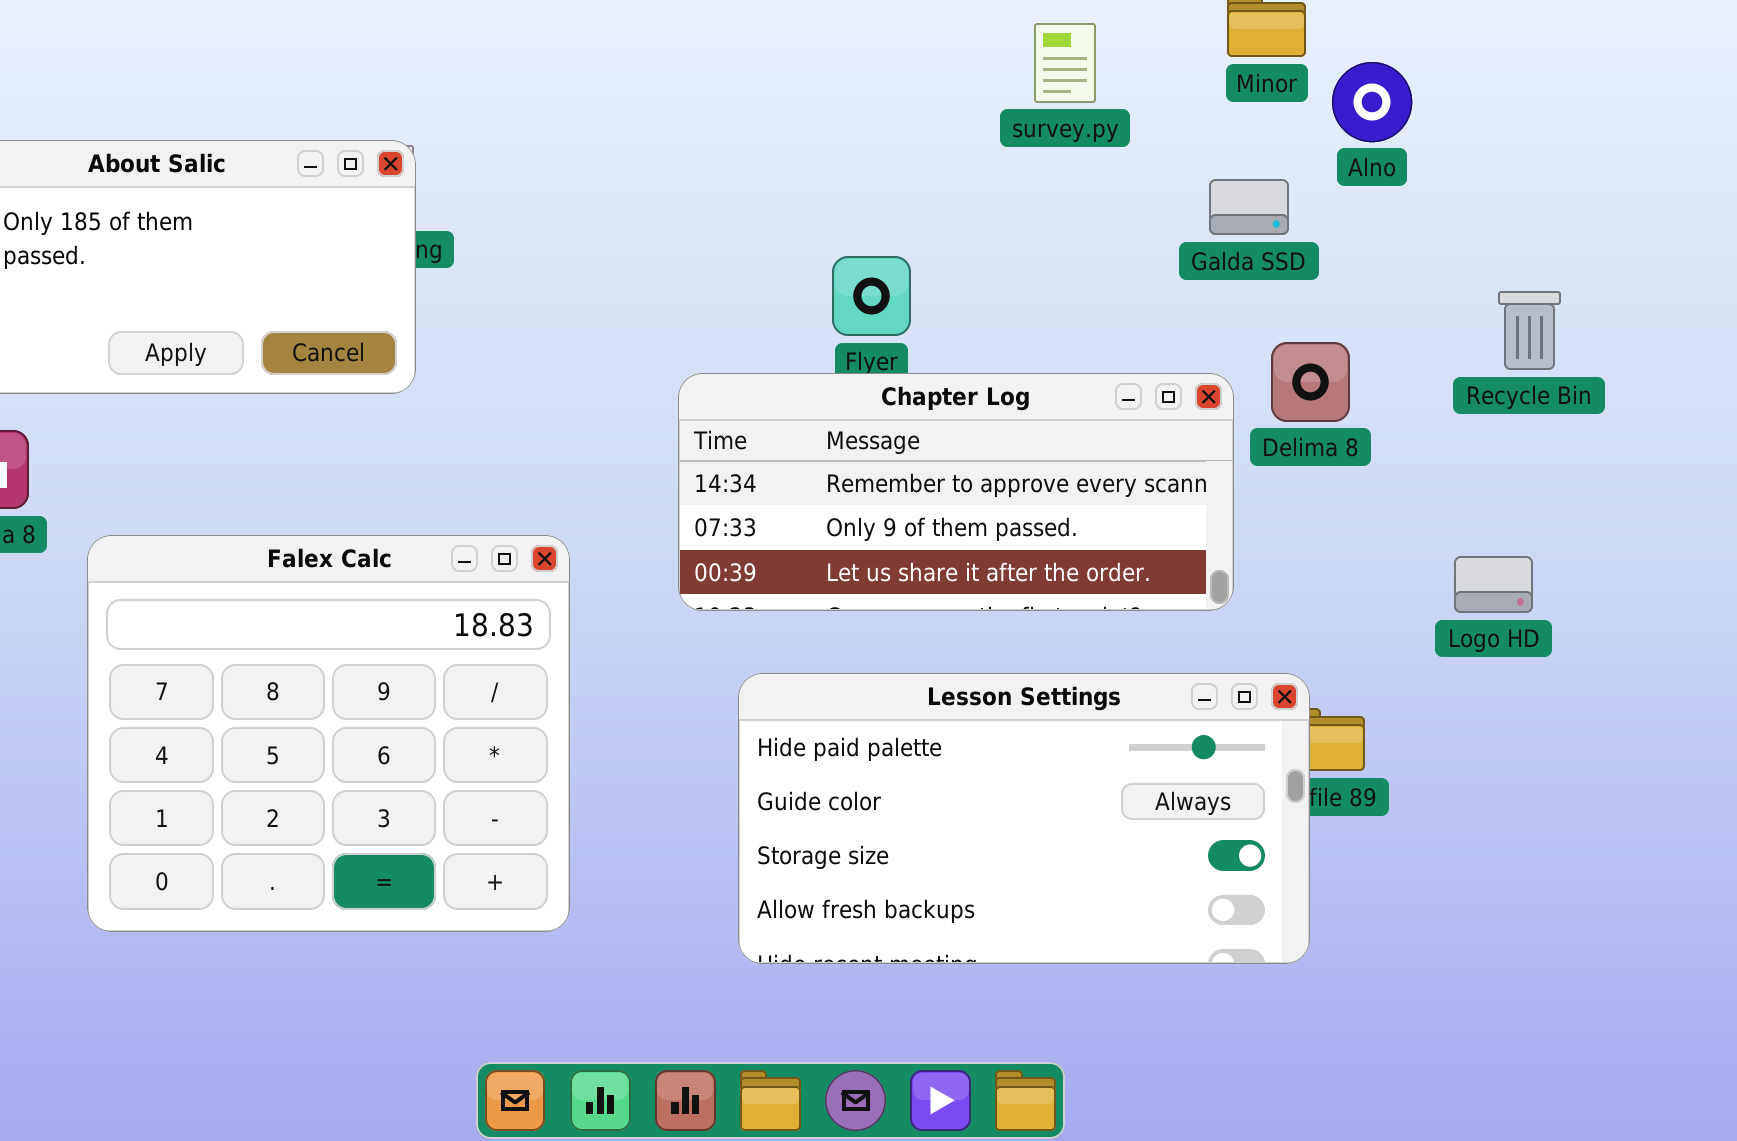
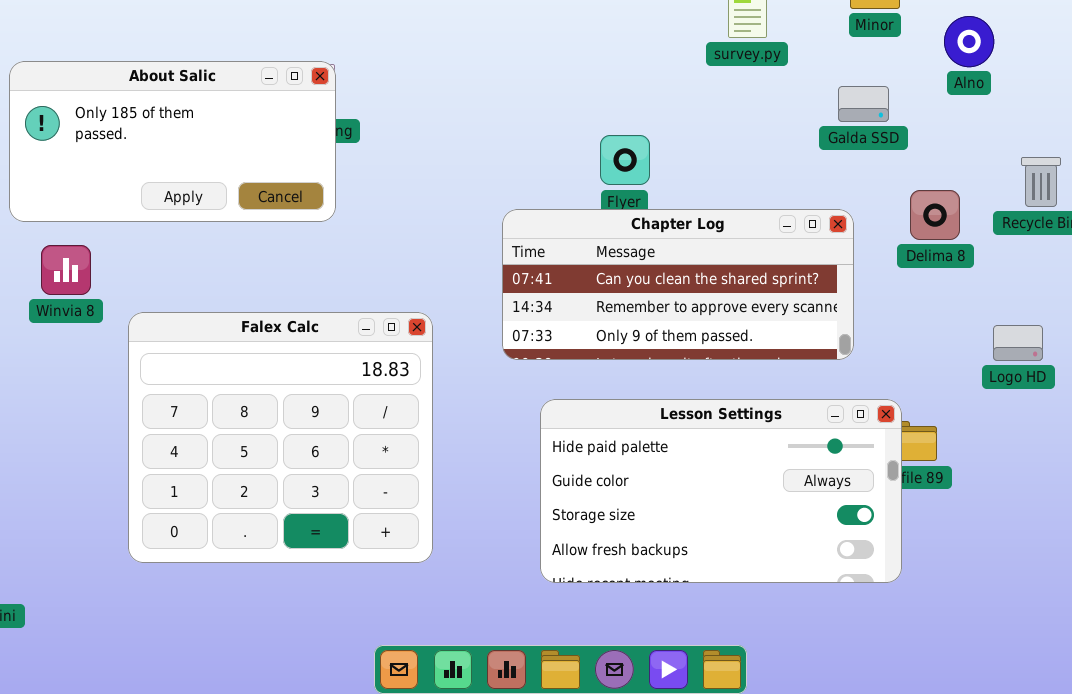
Alno: [1332,62,1412,142] -> [944,16,994,67], moved
Delima 8: [1271,342,1350,422] -> [910,190,960,240], moved
Chapter Log: [678,373,1234,611] -> [502,209,854,360], scrolled up 1 row

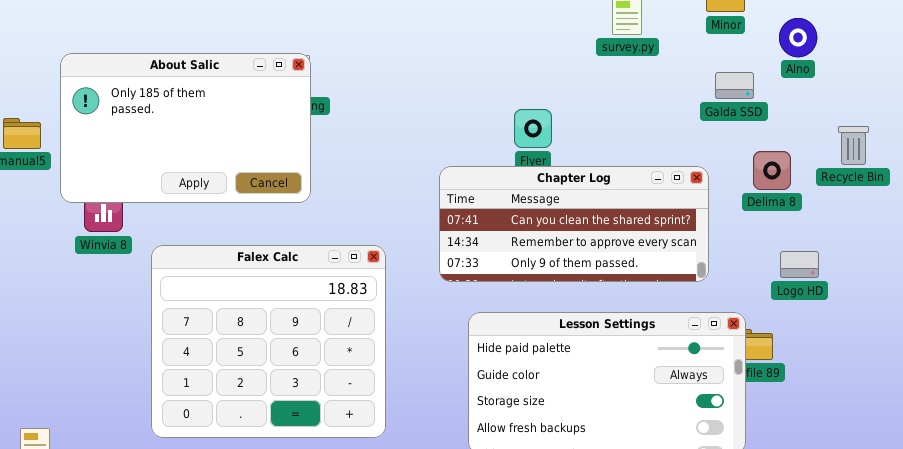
About Salic: [9,61,336,222] -> [60,53,311,203], resized
Galda SSD: [838,86,889,122] -> [715,72,754,99], moved
Logo HD: [993,325,1043,361] -> [780,251,819,278], moved

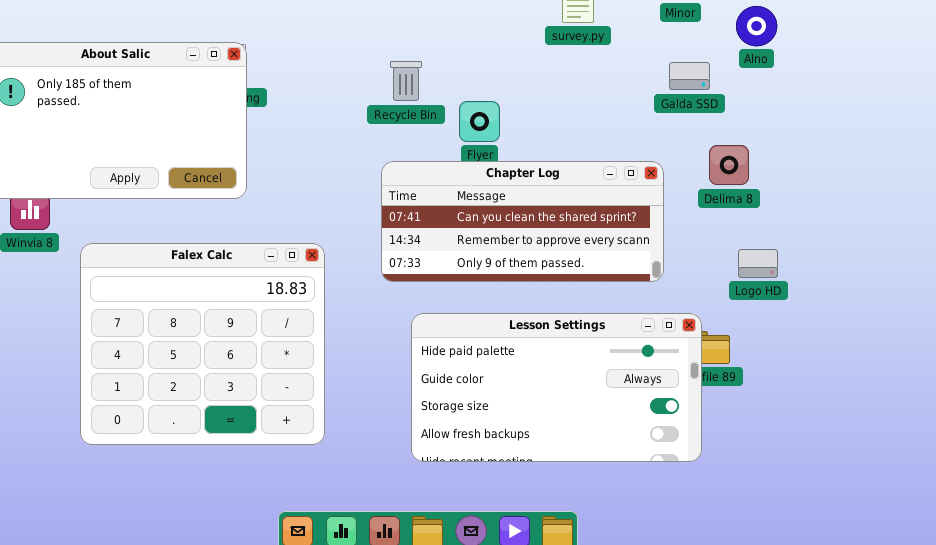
Recycle Bin: [838,126,869,165] -> [390,61,422,101], moved

